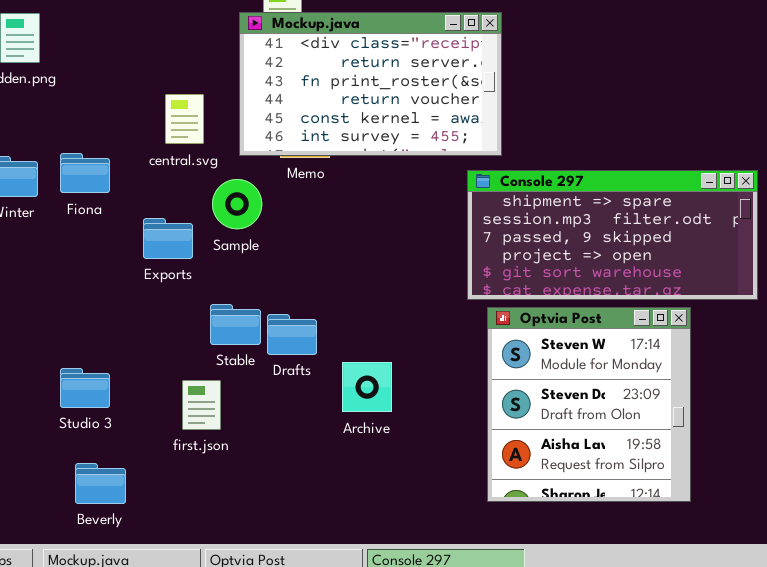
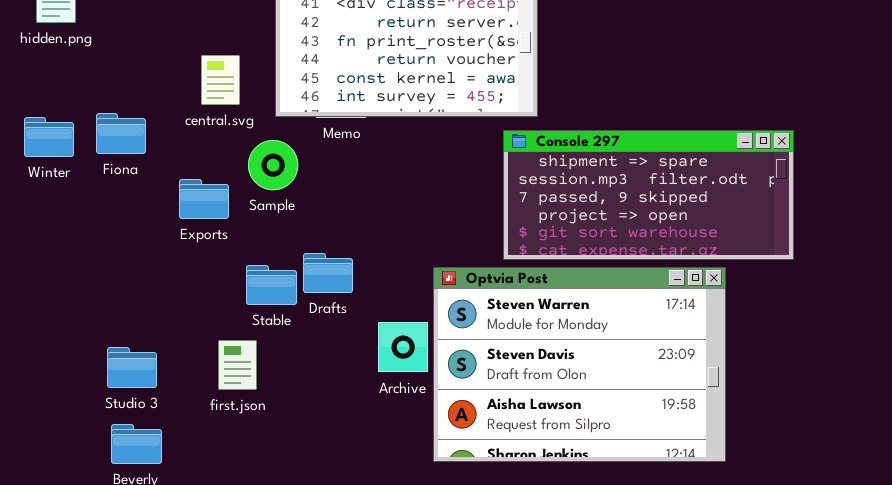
Optvia Post: [487,307,691,502] -> [433,267,726,462], resized
Drafts: [267,314,317,355] -> [303,253,353,293], moved
Studio 3: [60,368,110,408] -> [107,347,157,388], moved

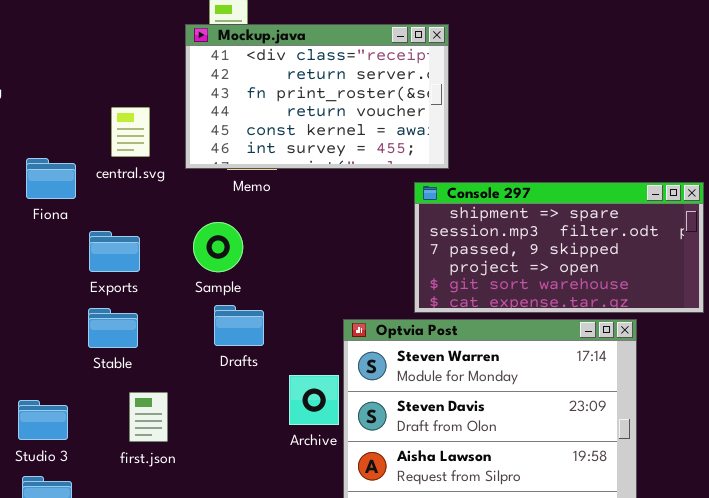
Fiona: [96,113,146,154] -> [26,158,76,199], moved
Sample: [248,140,298,190] -> [193,222,243,272], moved
Stable: [246,265,297,305] -> [88,308,138,348], moved

